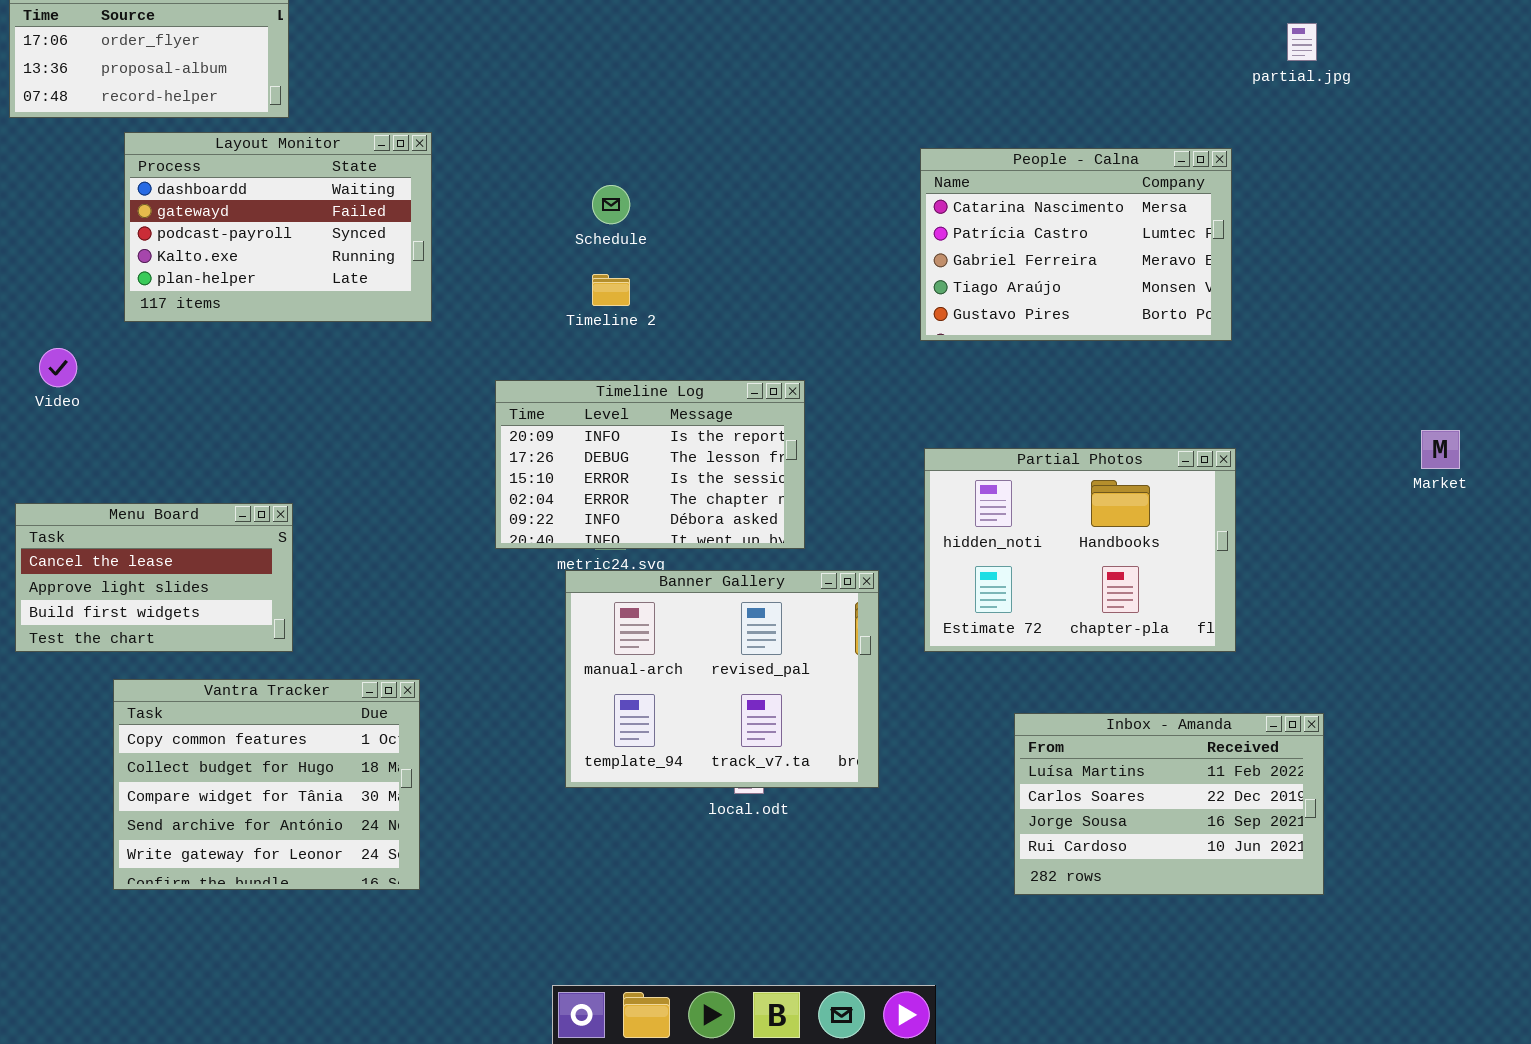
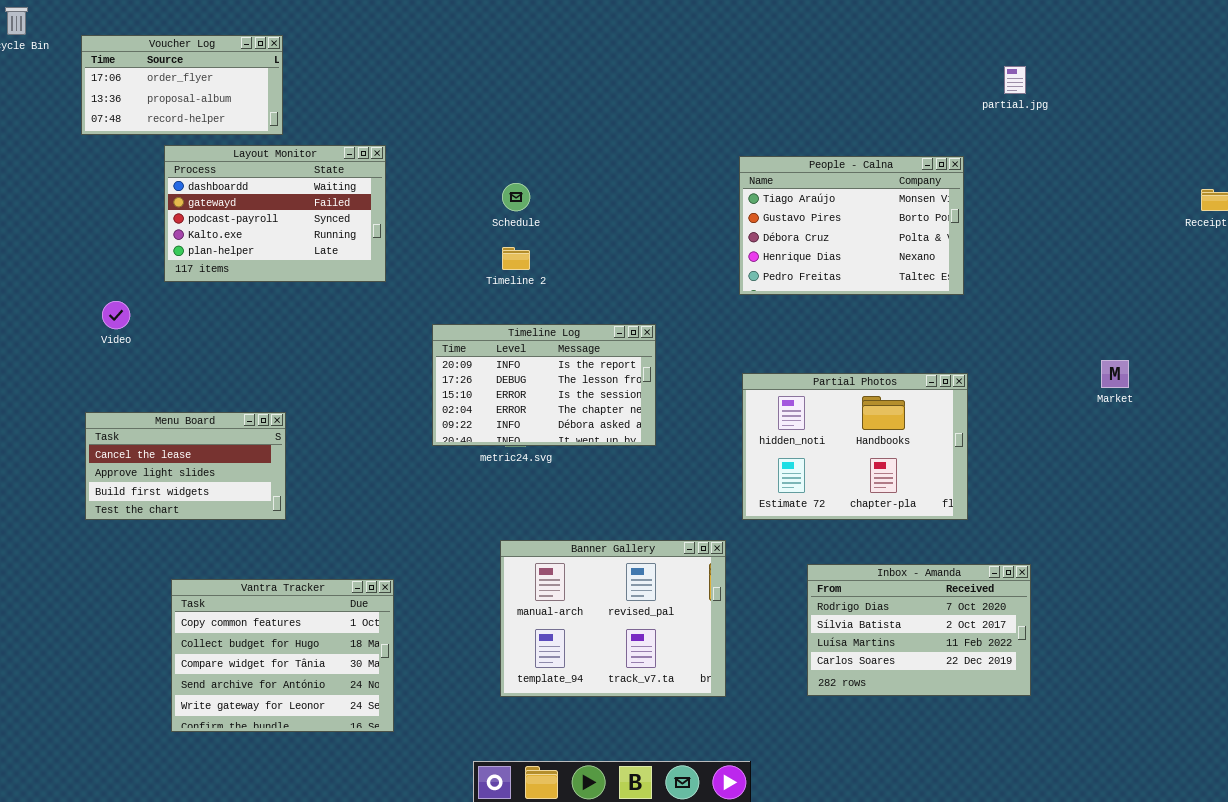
People - Calna: [920,148,1232,341] -> [739,156,964,295], scrolled down 3 rows
Banner Gallery: [565,570,879,788] -> [500,540,726,697], moved
Vantra Tracker: [113,679,420,890] -> [171,579,394,732], moved
Inbox - Amanda: [1014,713,1324,895] -> [807,564,1031,696], scrolled up 2 rows

